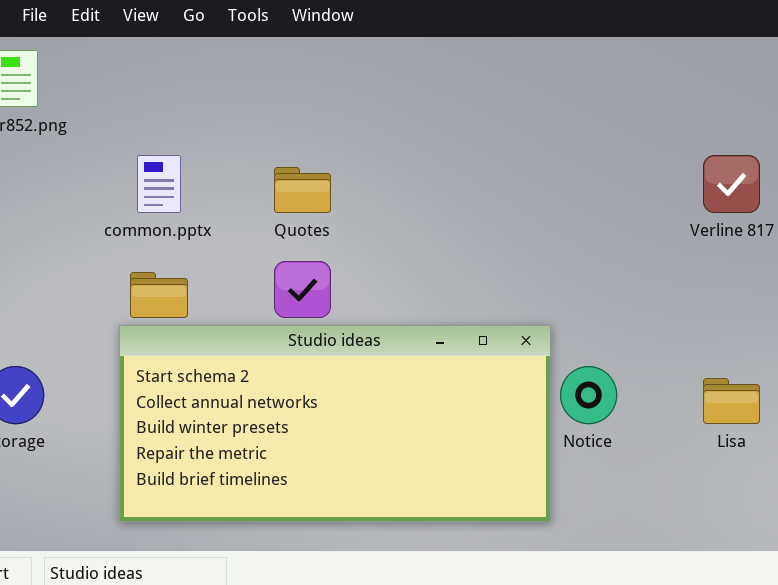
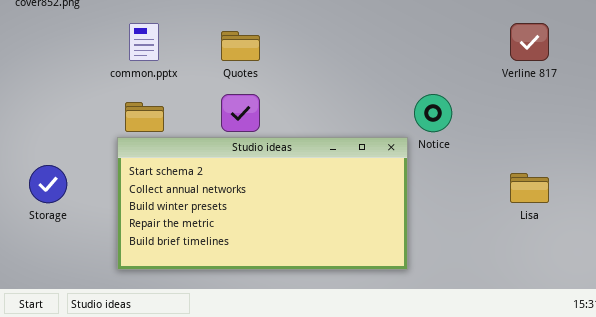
Notice: [560,366,617,424] -> [414,94,452,132], moved

